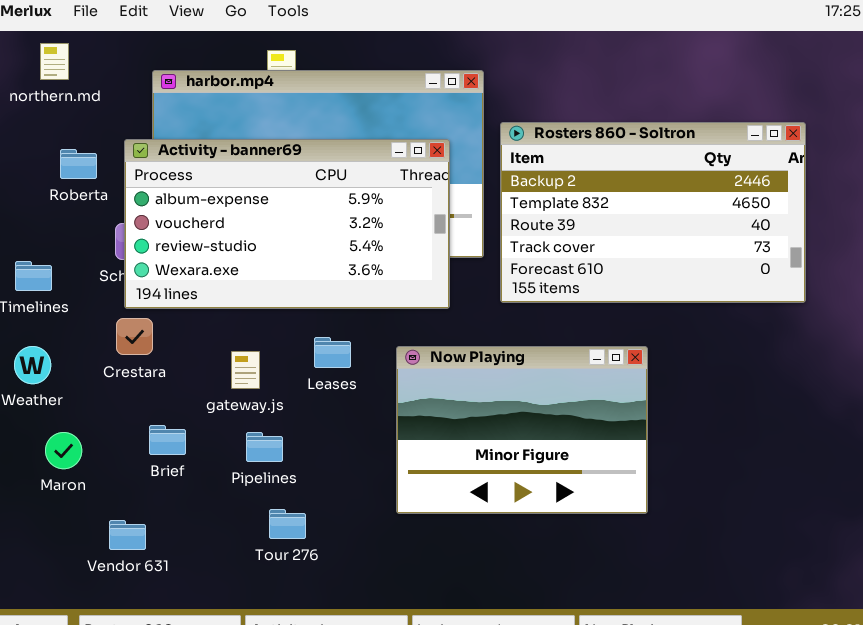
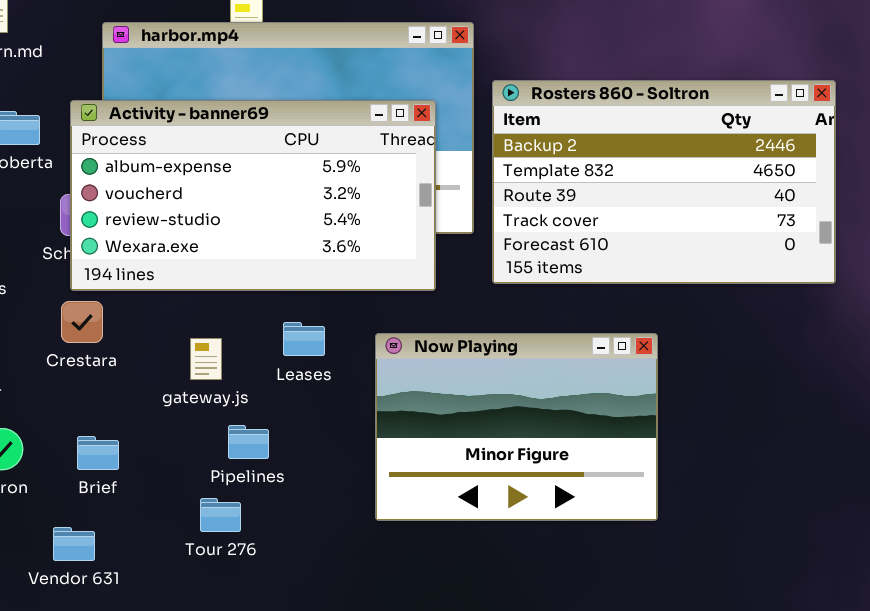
Brief: [149,425,186,455] -> [77,436,119,470], moved
Pipelines: [246,432,283,462] -> [228,425,269,459], moved
Tour 276: [269,509,306,539] -> [200,498,241,532], moved

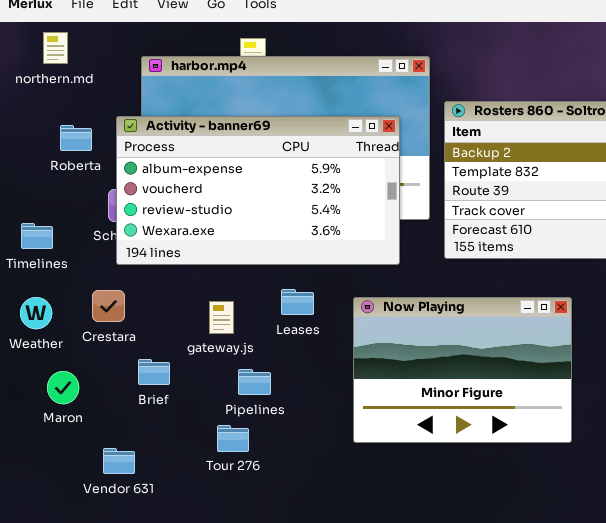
Crestara: [61,301,103,343] -> [92,290,125,322], moved
Brief: [77,436,119,470] -> [138,359,170,385], moved

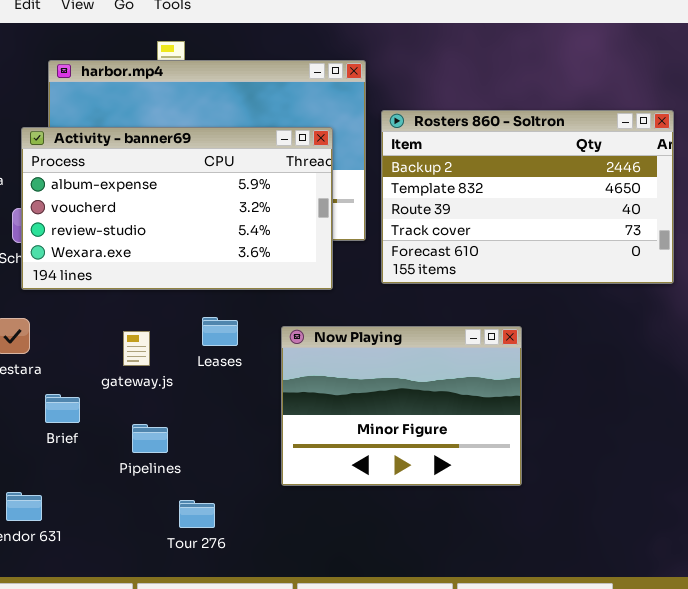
Pipelines: [238,369,271,395] -> [132,424,168,453], moved
Tour 276: [217,425,249,452] -> [179,500,215,528], moved

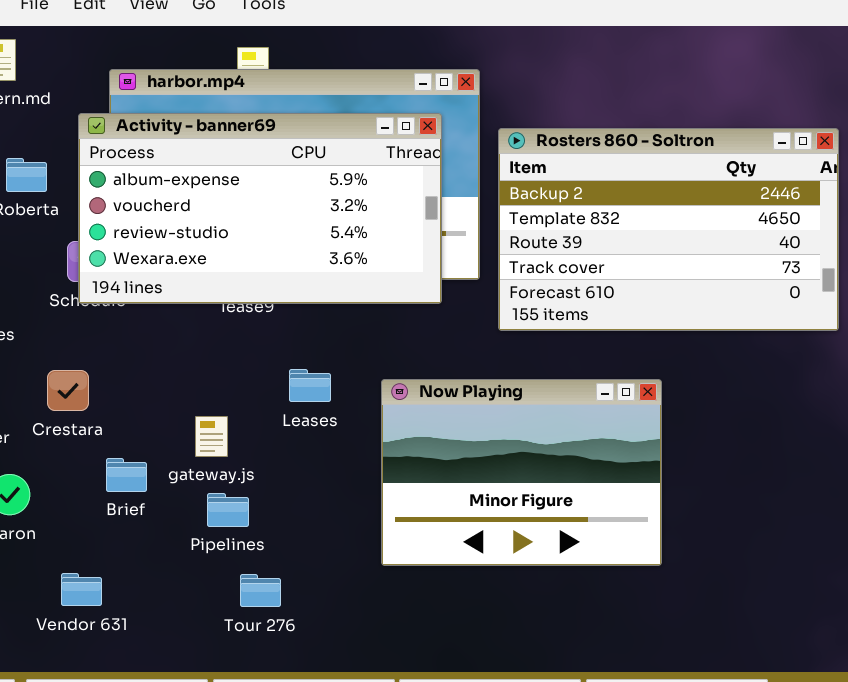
Activity - banner69: [21,127,333,290] -> [78,113,442,304], moved
gateway.js: [123,331,150,366] -> [195,416,228,457], moved
Tour 276: [179,500,215,528] -> [240,574,281,607], moved

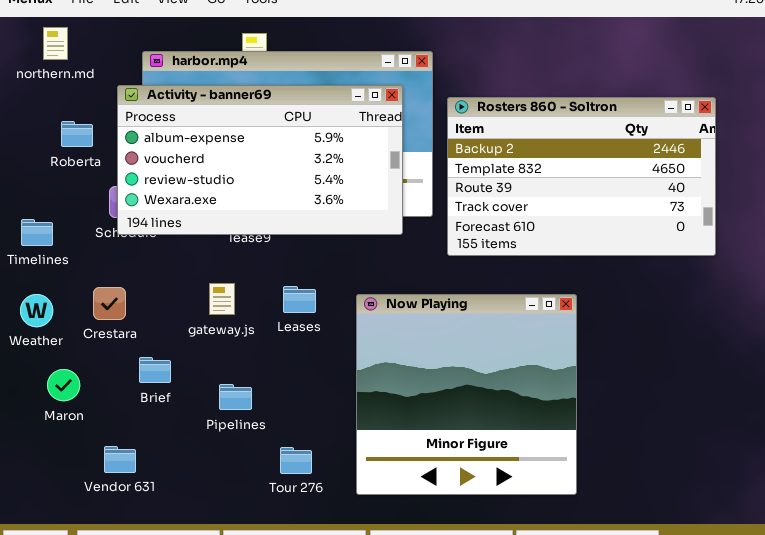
Now Playing: [381,379,662,566] -> [356,294,577,495], resized
gateway.js: [195,416,228,457] -> [209,283,235,315], moved
Tour 276: [240,574,281,607] -> [280,447,312,474], moved

